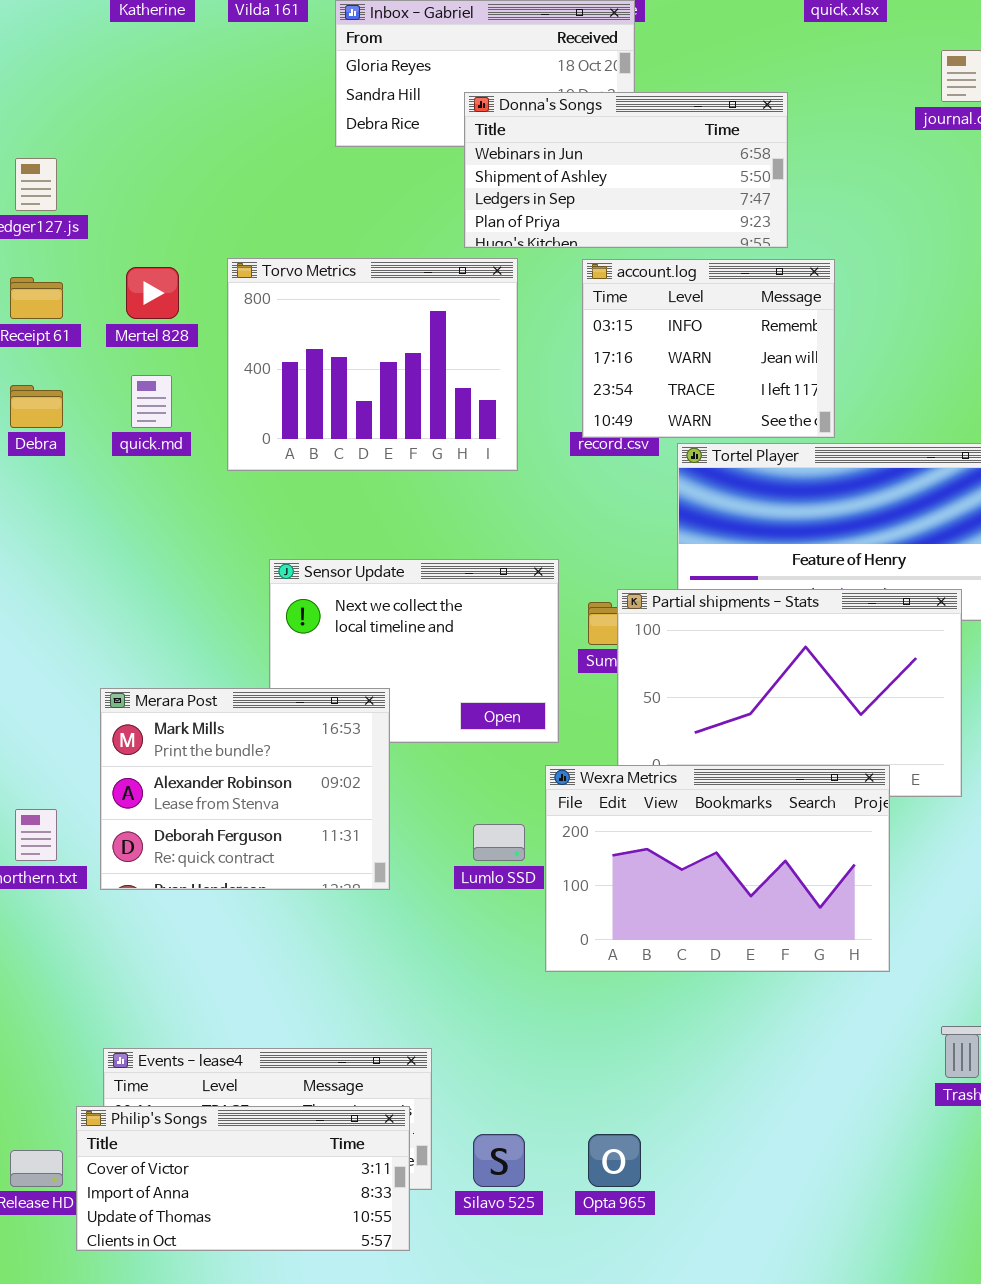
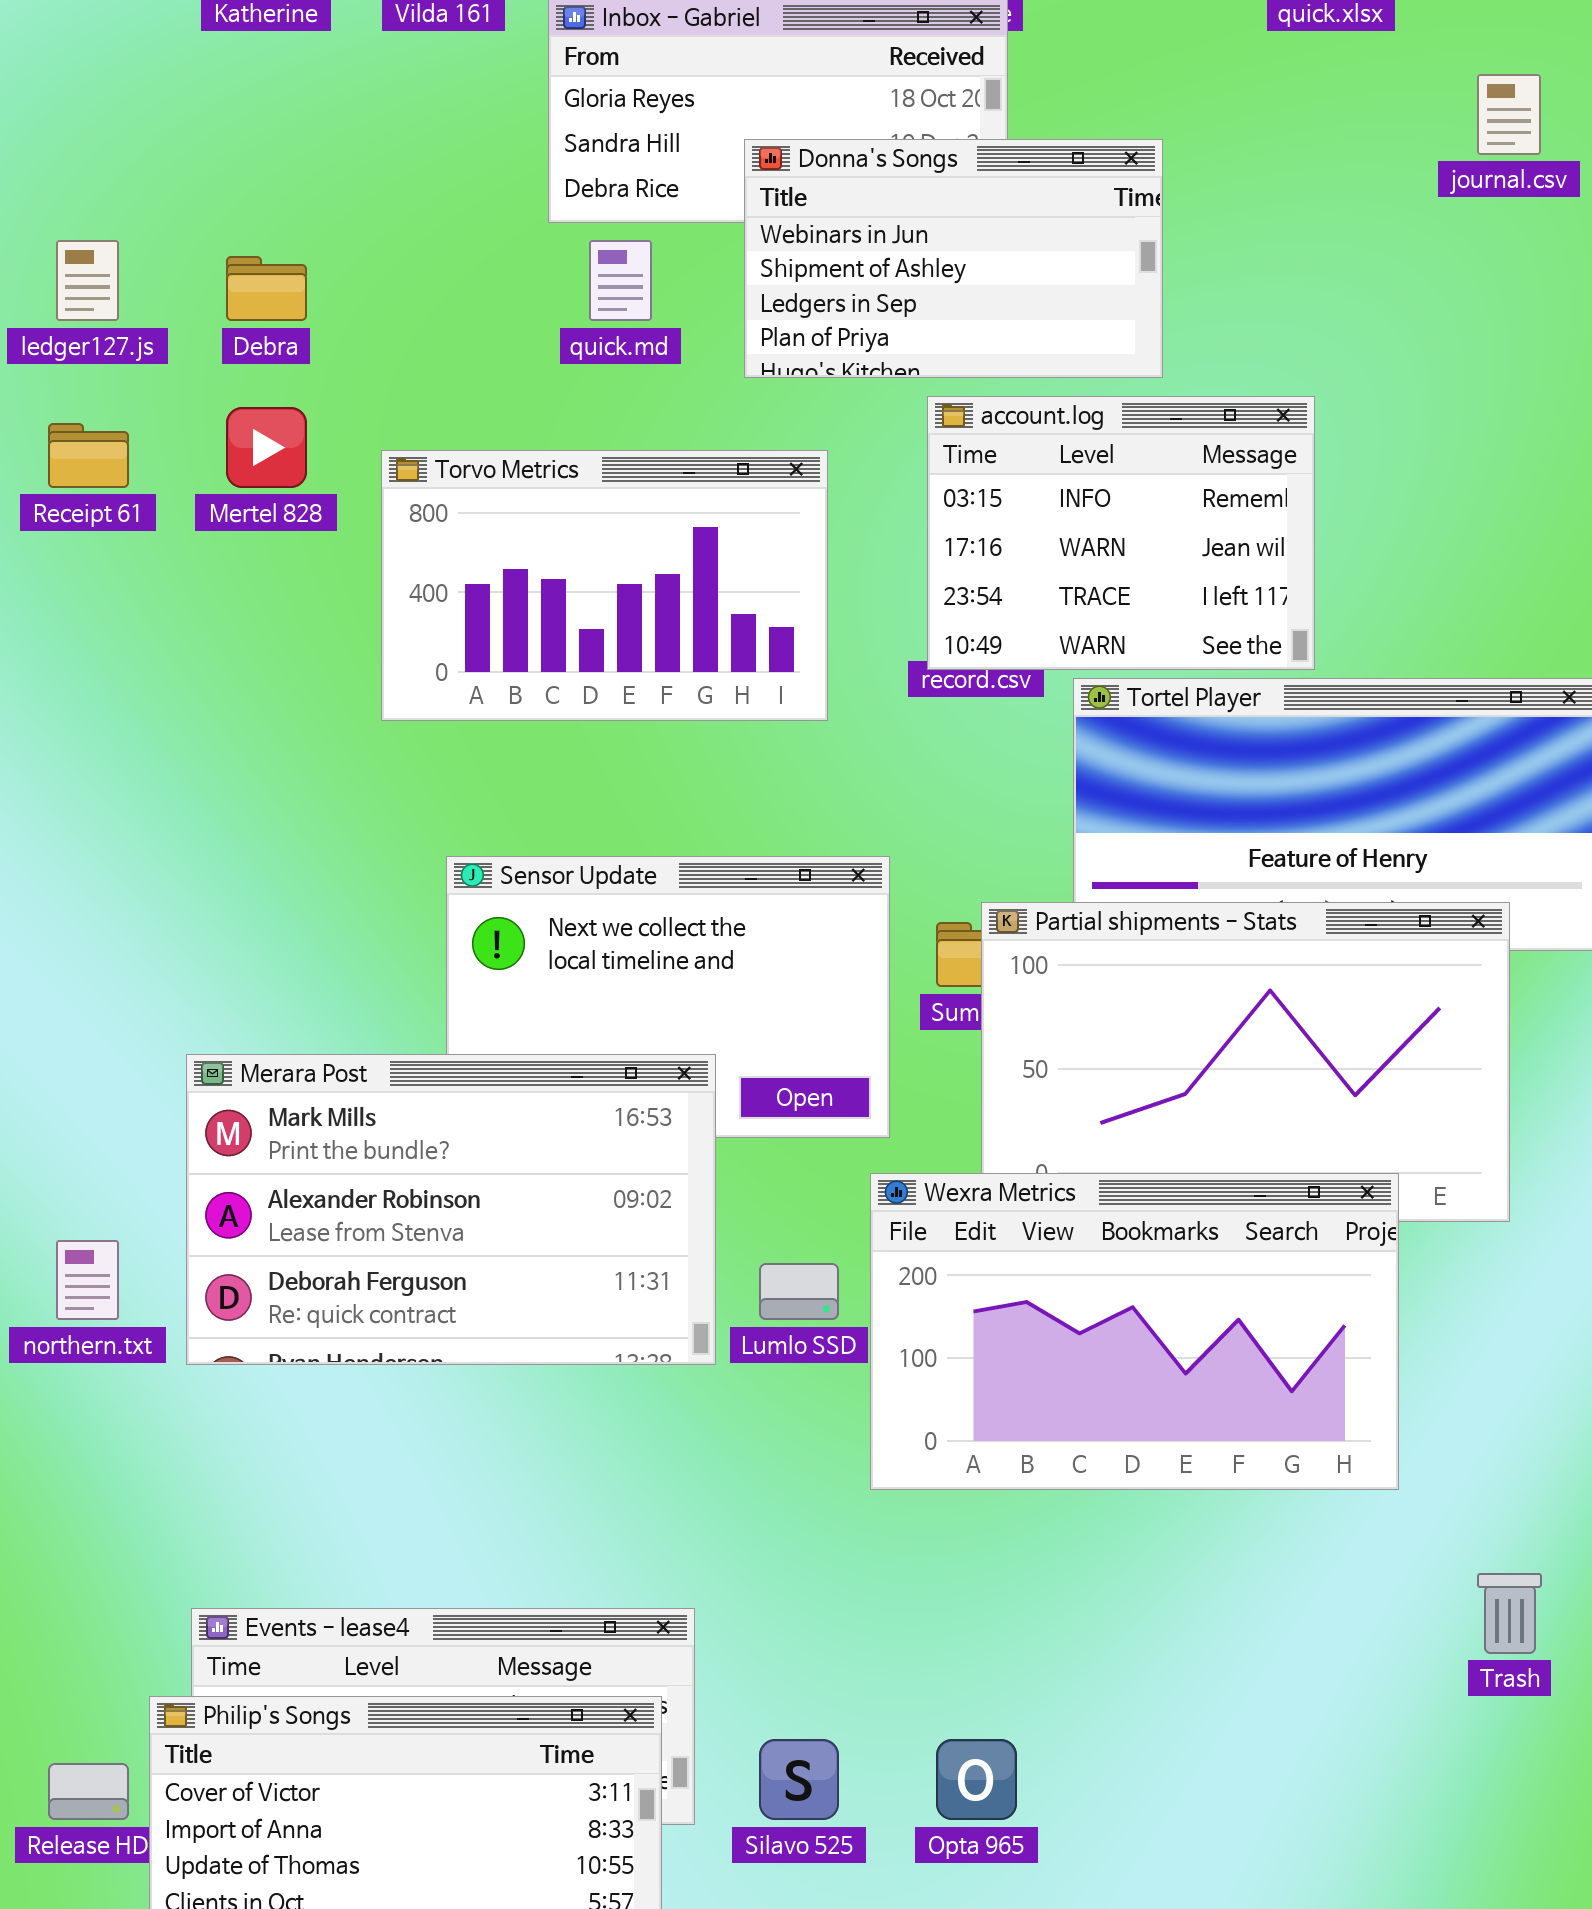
Donna's Songs: [464,92,788,248] -> [744,139,1163,378], resized
Torvo Metrics: [227,258,518,471] -> [381,450,828,721], resized
quick.md: [131,375,172,428] -> [589,240,652,321], moved
Debra: [10,385,63,428] -> [226,256,307,321], moved
Merara Post: [100,688,390,890] -> [186,1054,716,1365], resized

